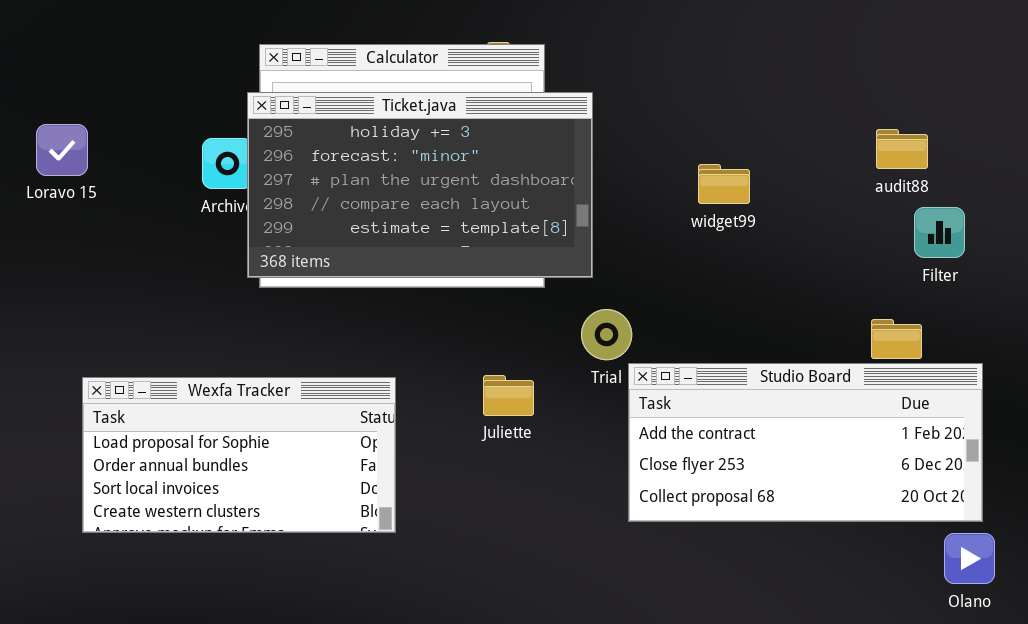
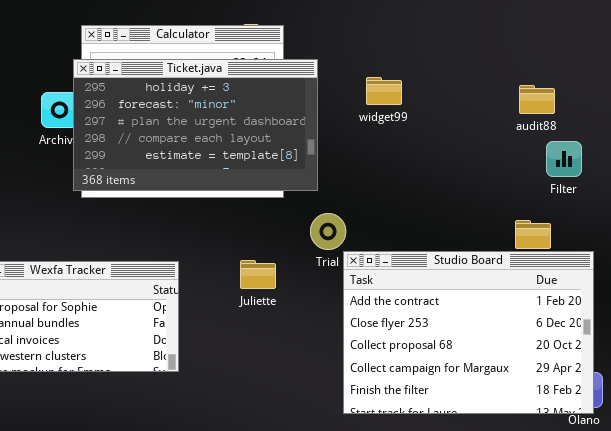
widget99: [698,164,750,204] -> [366,77,402,105], moved
Studio Board: [628,363,983,522] -> [343,251,594,414], resized

